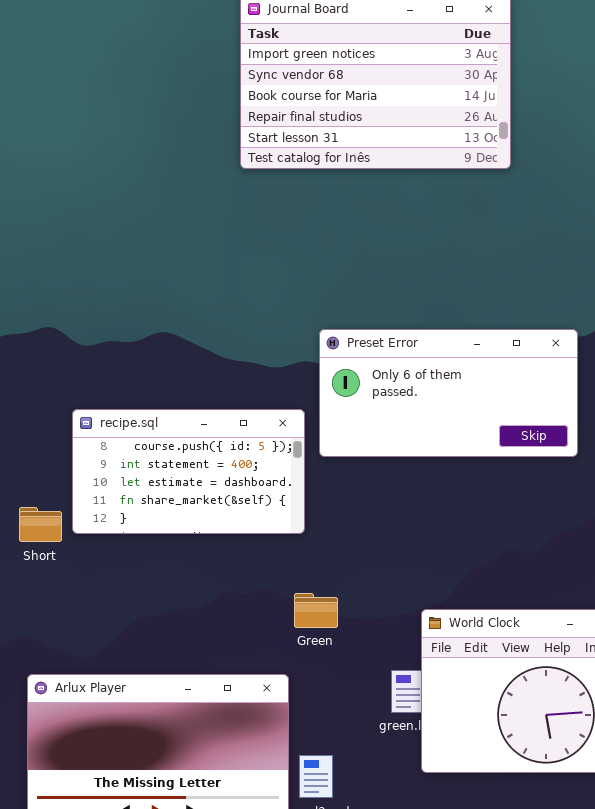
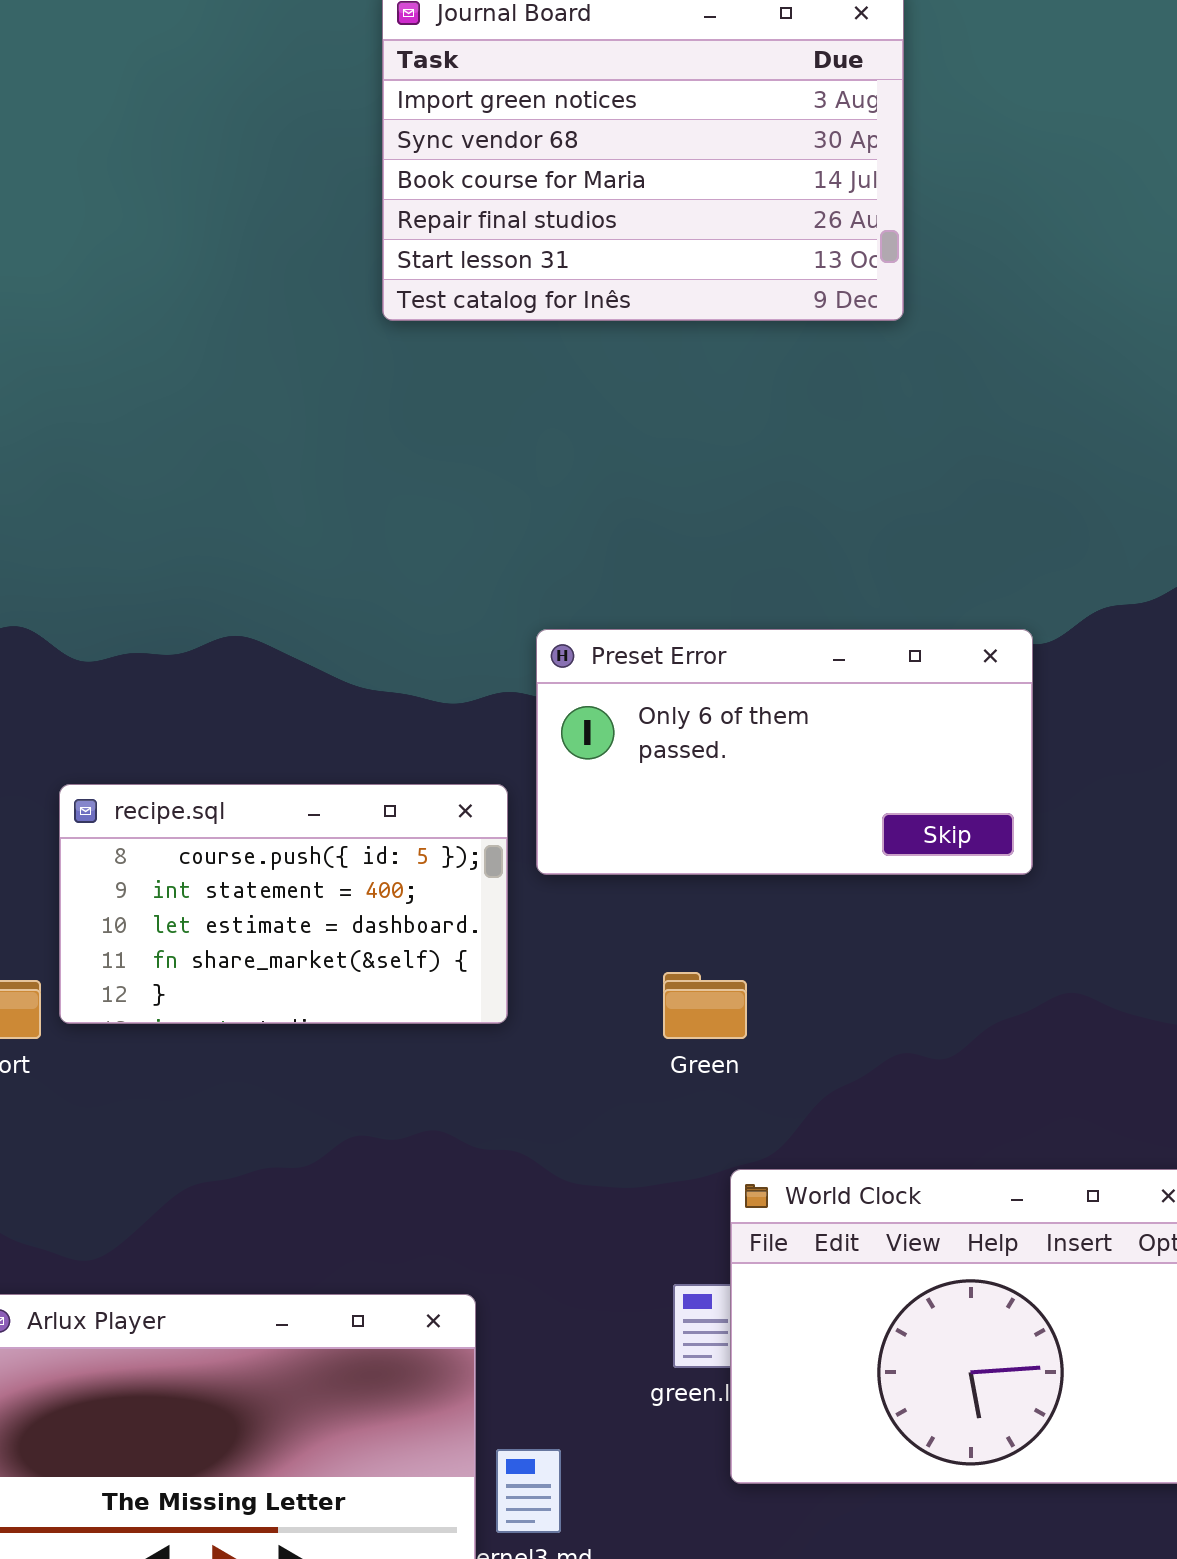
Green: [294,593,338,628] -> [663,972,747,1039], moved

